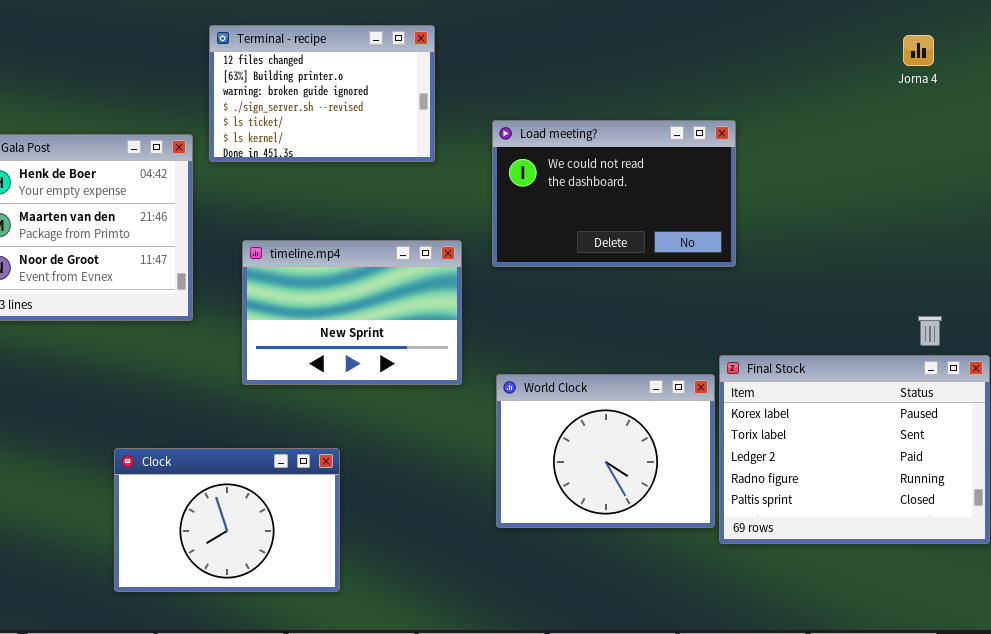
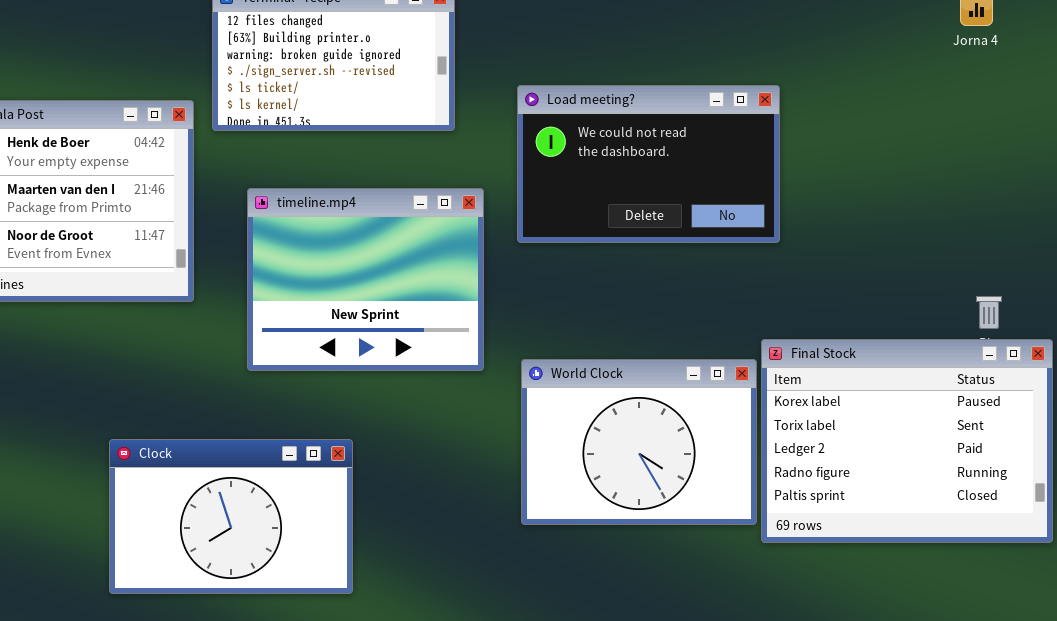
timeline.mp4: [242,240,462,385] -> [247,188,484,371], resized

